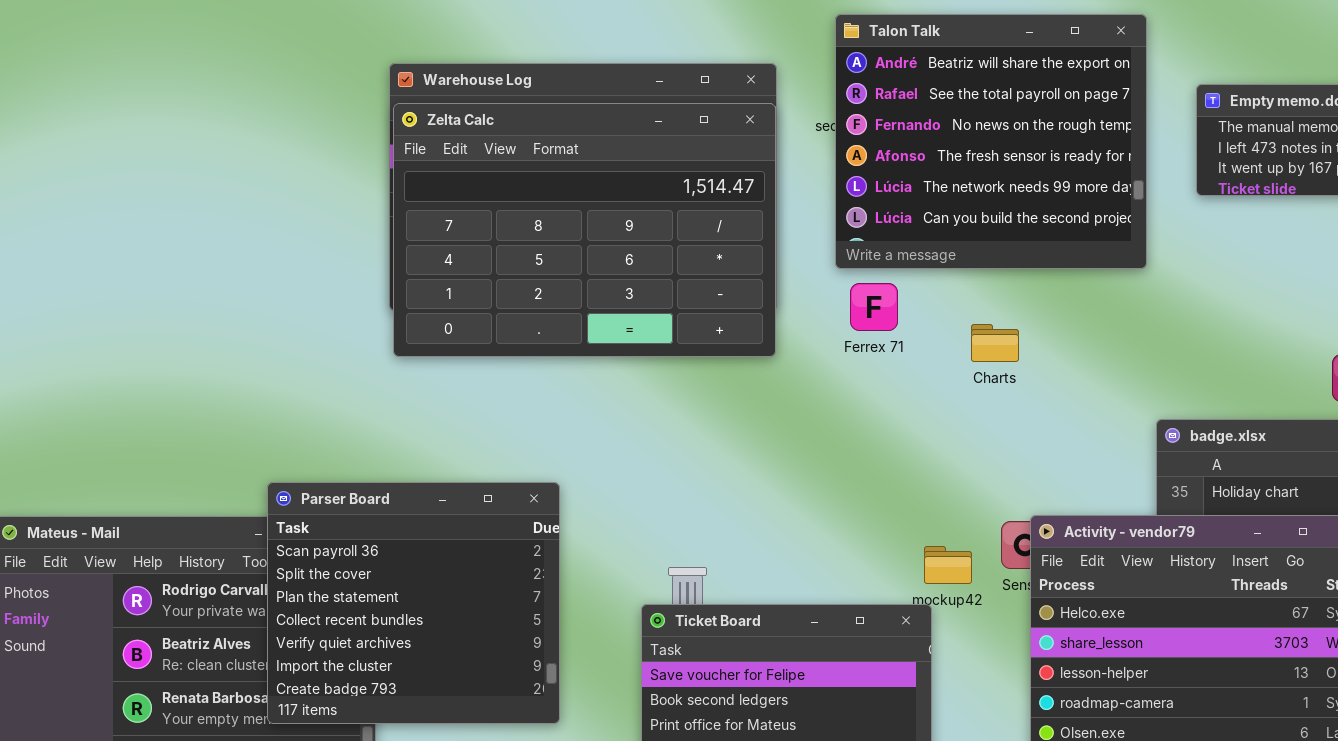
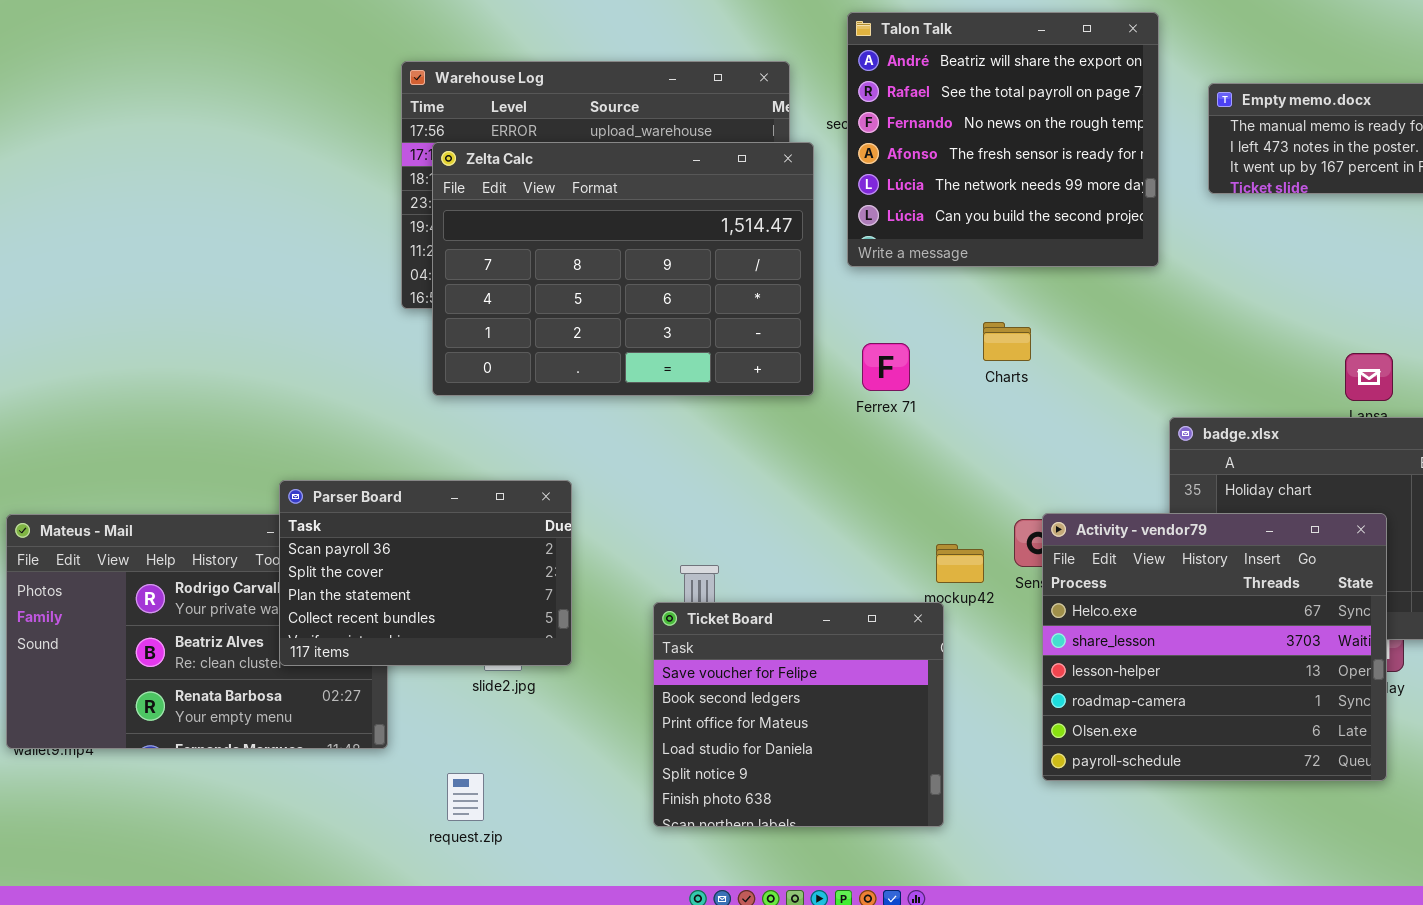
Zelta Calc: [393,103,776,357] -> [432,142,814,396], moved
Ferrex 71: [850,283,898,331] -> [862,343,910,391], moved
Parser Board: [267,482,560,724] -> [279,480,572,666], resized

